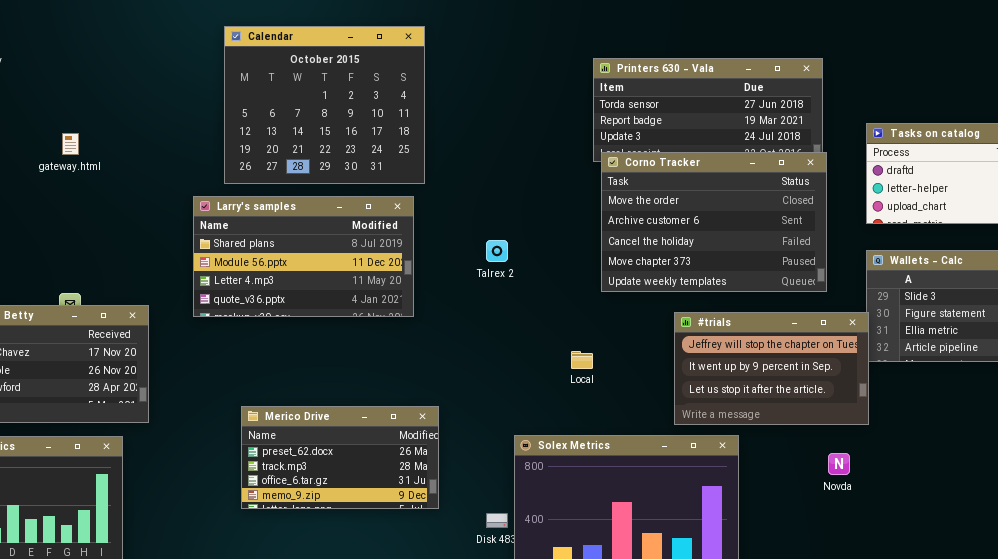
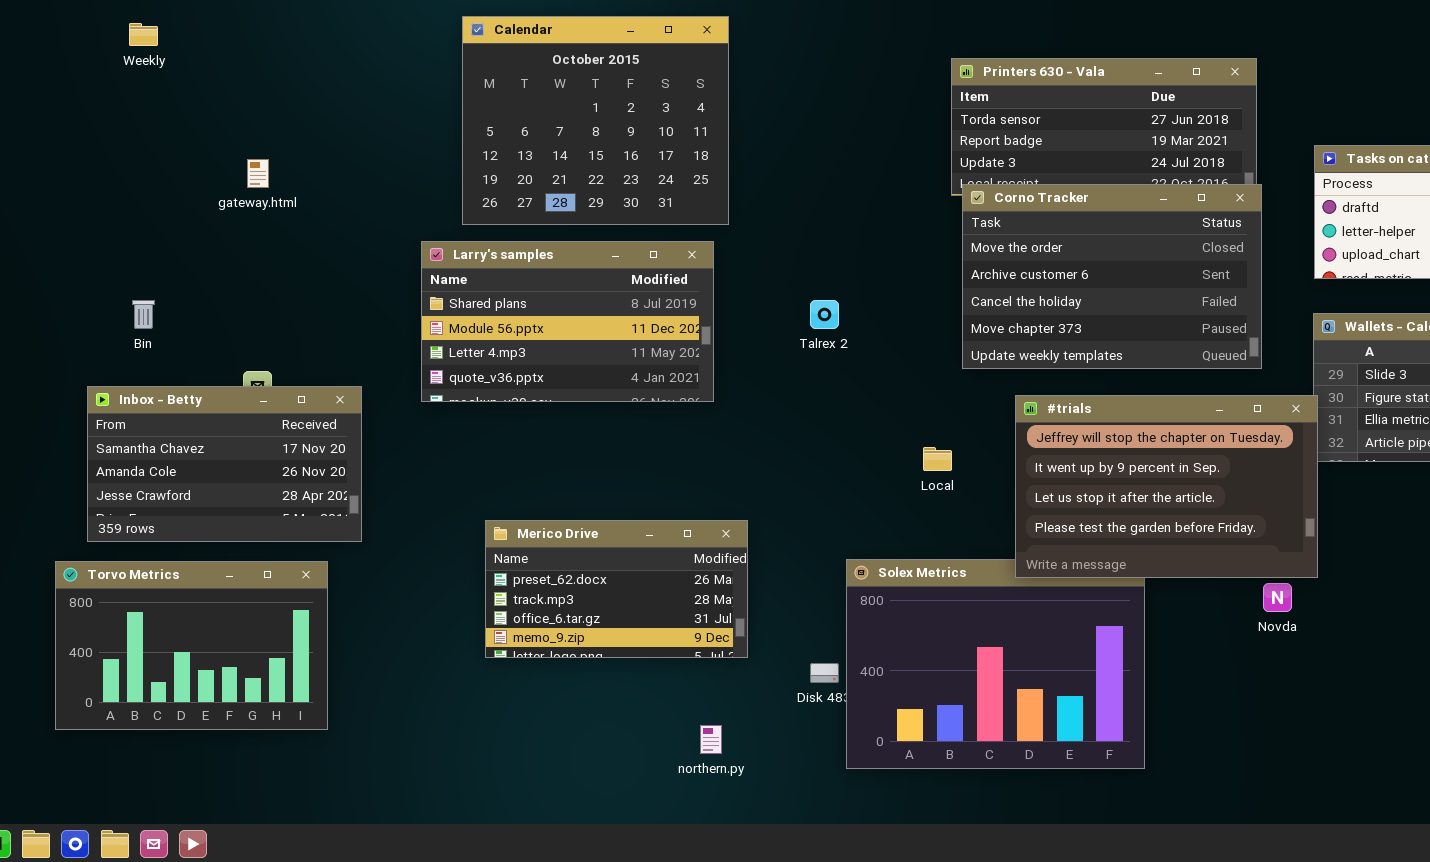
#trials: [674,312,869,425] -> [1015,395,1318,578], resized

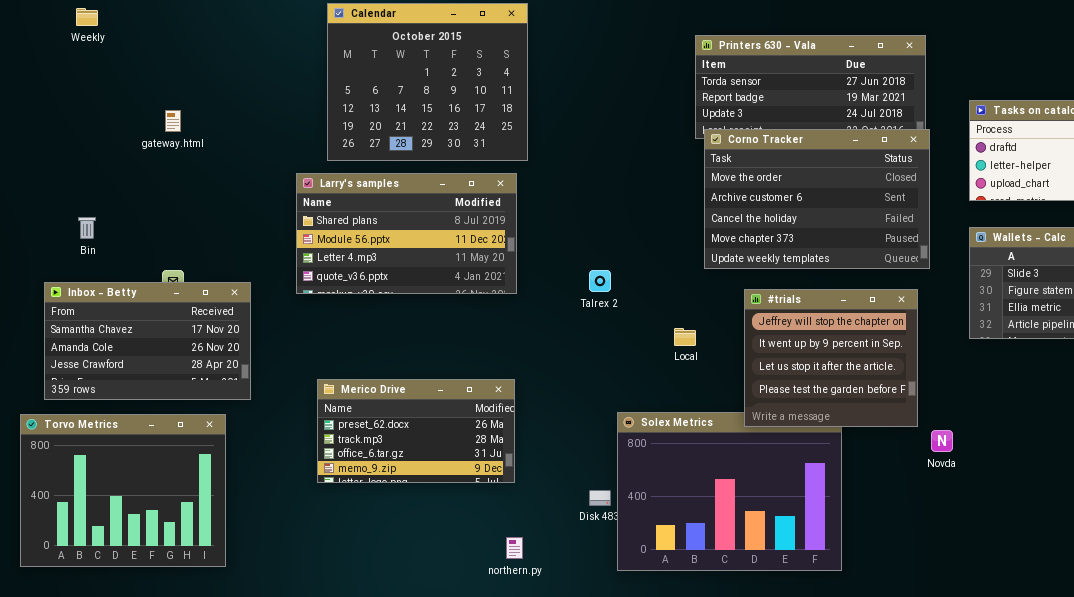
Talrex 2: [810,300,839,329] -> [589,270,611,292], moved
#trials: [1015,395,1318,578] -> [744,289,918,427], resized
Merico Drive: [485,520,748,658] -> [317,379,515,483], moved
Torvo Metrics: [55,561,328,730] -> [20,414,226,567], resized

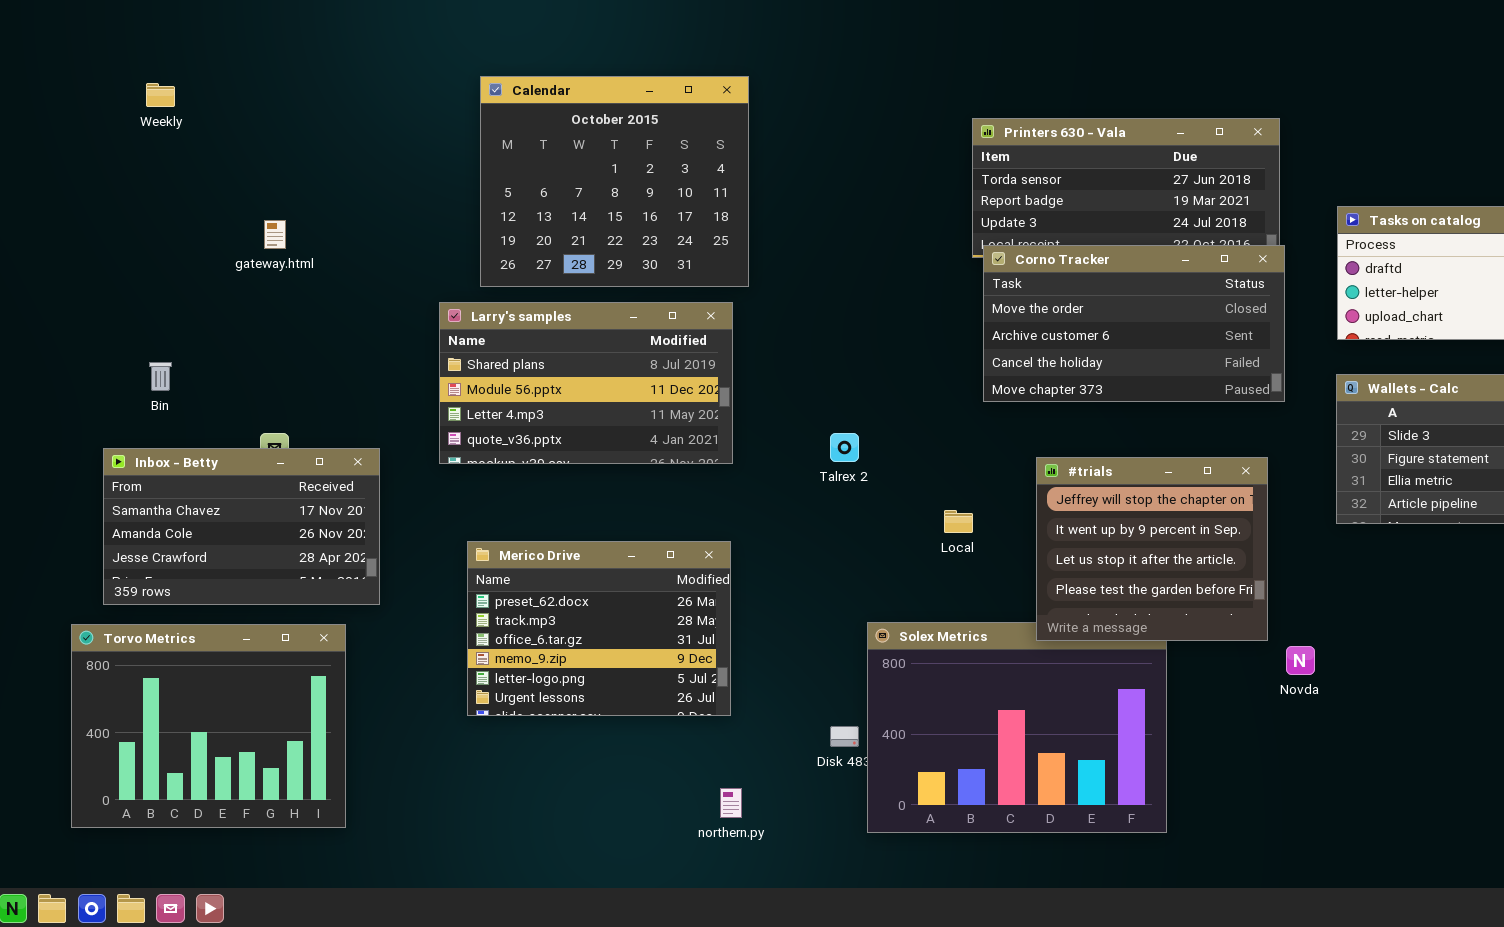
Corno Tracker: [704,129,930,269] -> [983,245,1285,402], resized
Merico Drive: [317,379,515,483] -> [467,541,731,716], resized

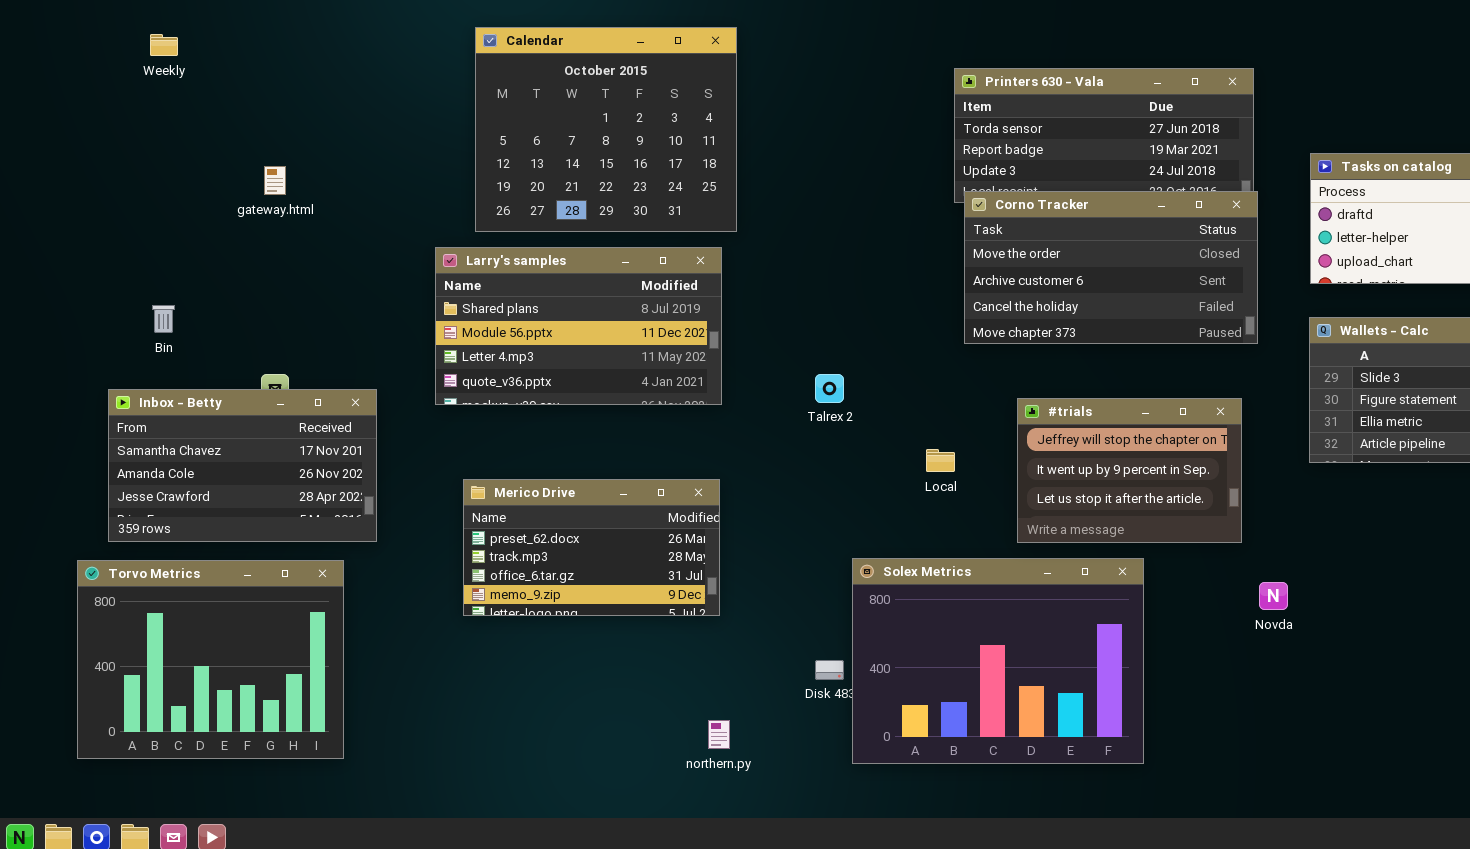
#trials: [1036,457,1268,641] -> [1017,398,1242,543], resized
Merico Drive: [467,541,731,716] -> [463,479,720,616], resized

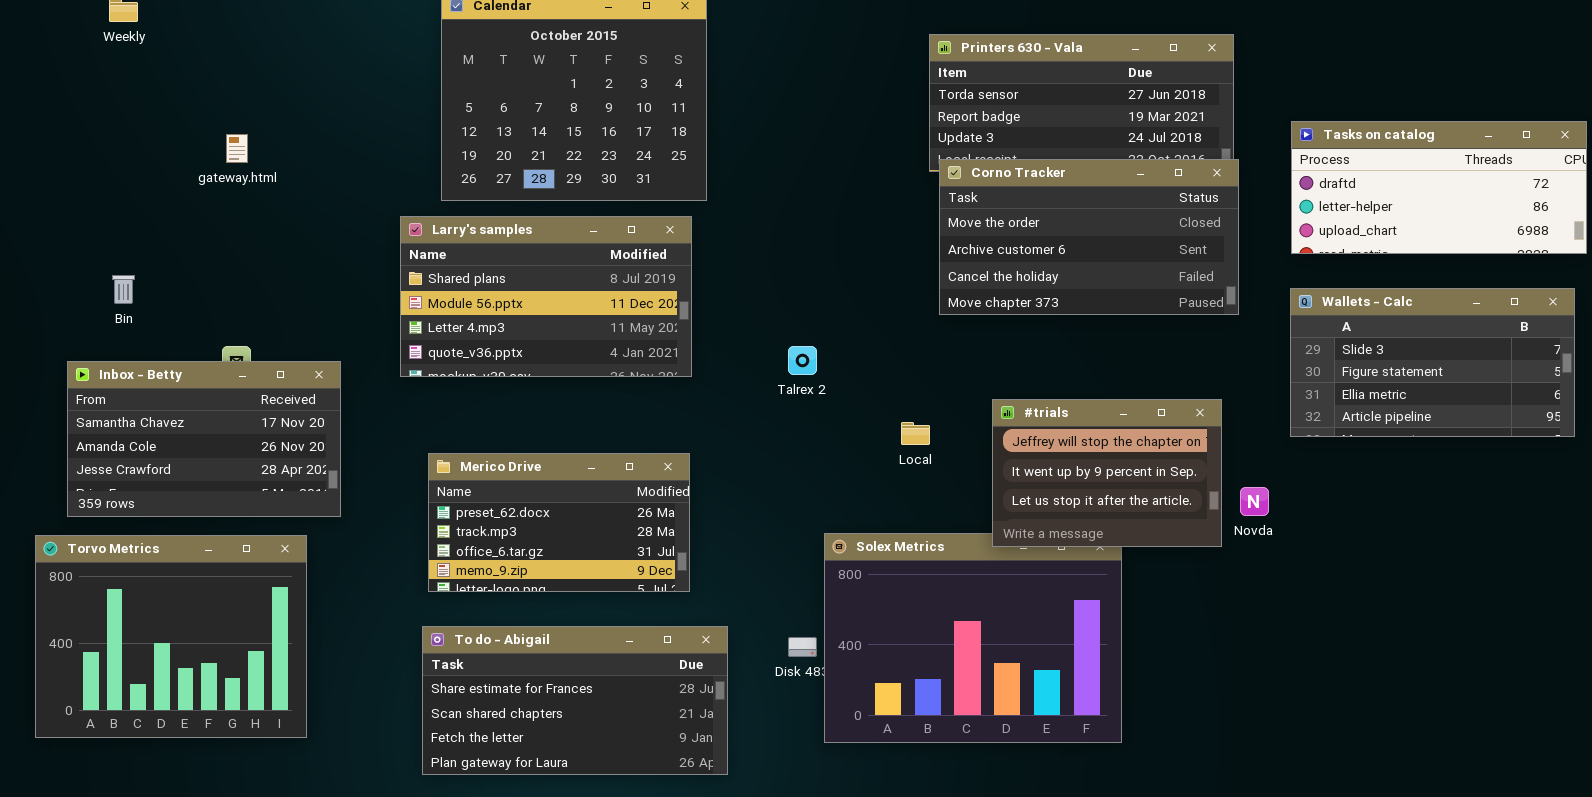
#trials: [1017,398,1242,543] -> [992,399,1222,547], moved
Novda: [1259,582,1288,610] -> [1240,487,1269,516], moved
To do - Abigail: none -> [422,626,728,775], opened

